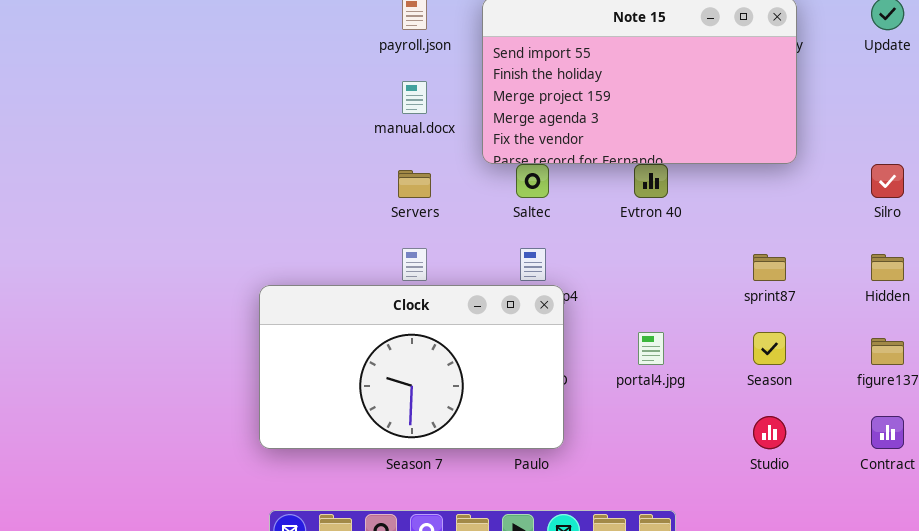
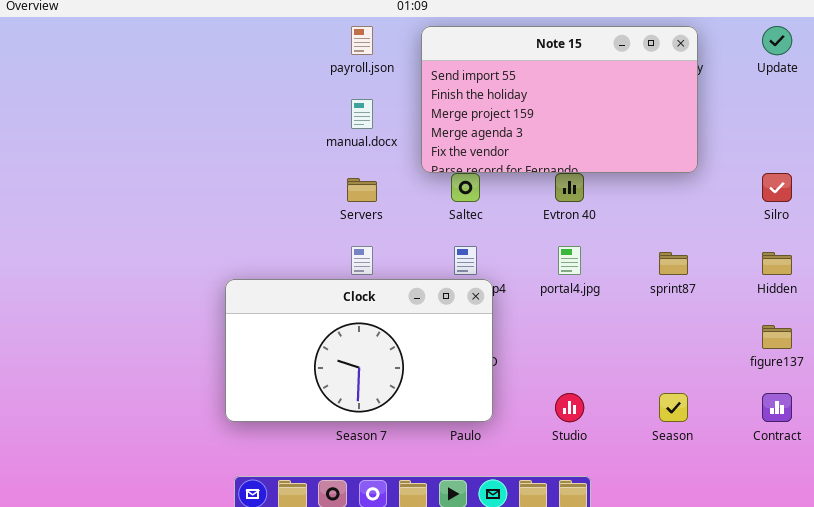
portal4.jpg: [638,332,664,365] -> [558,246,581,275], moved
Season: [753,332,786,365] -> [659,393,688,422], moved
Studio: [753,416,786,449] -> [555,393,584,422], moved

